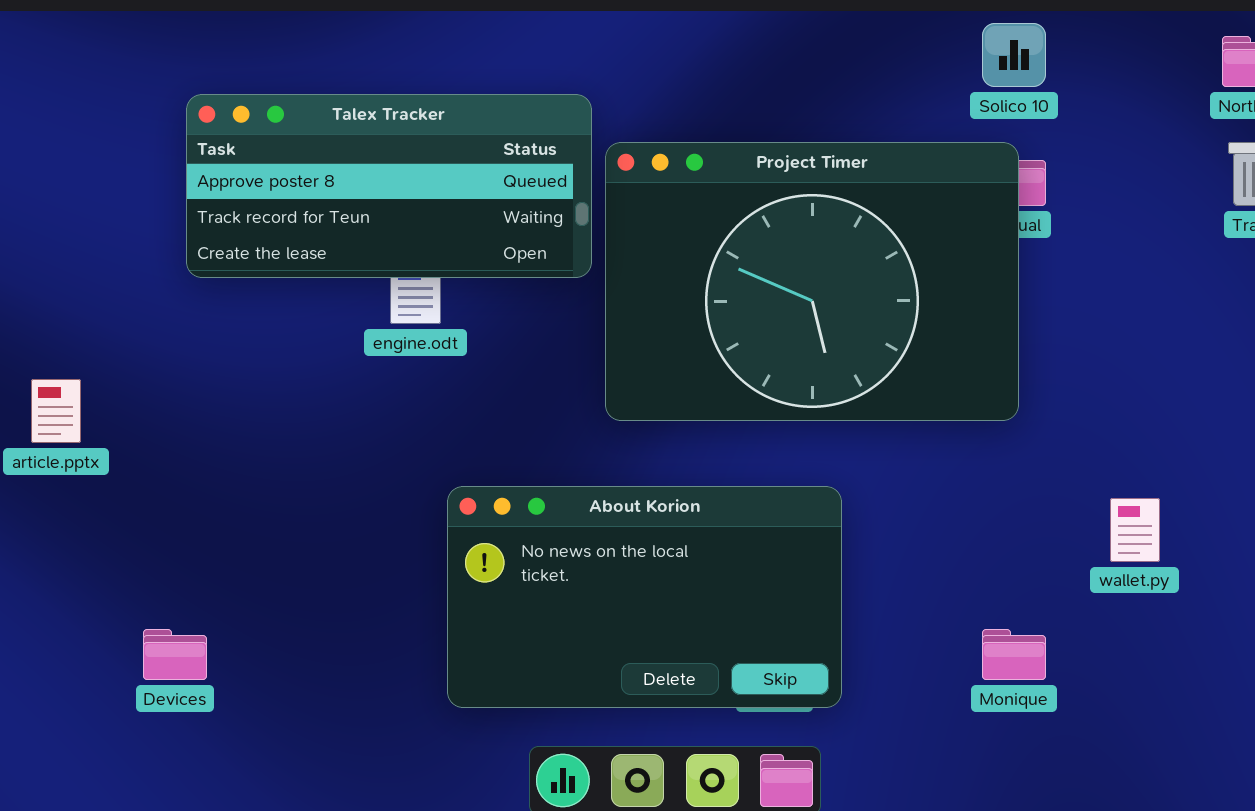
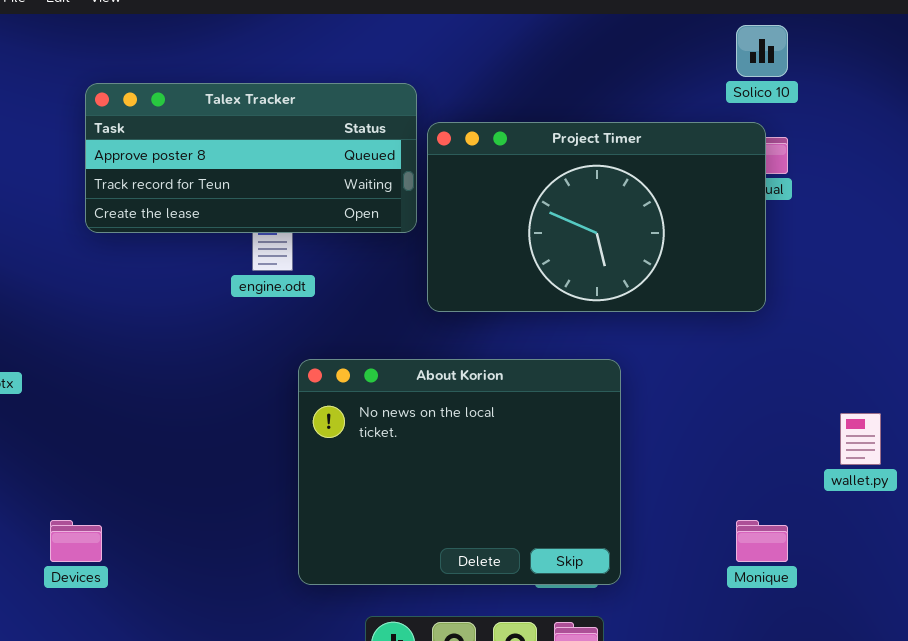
Project Timer: [605,142,1019,421] -> [427,122,766,312], resized
About Korion: [447,486,842,708] -> [298,359,621,585], resized

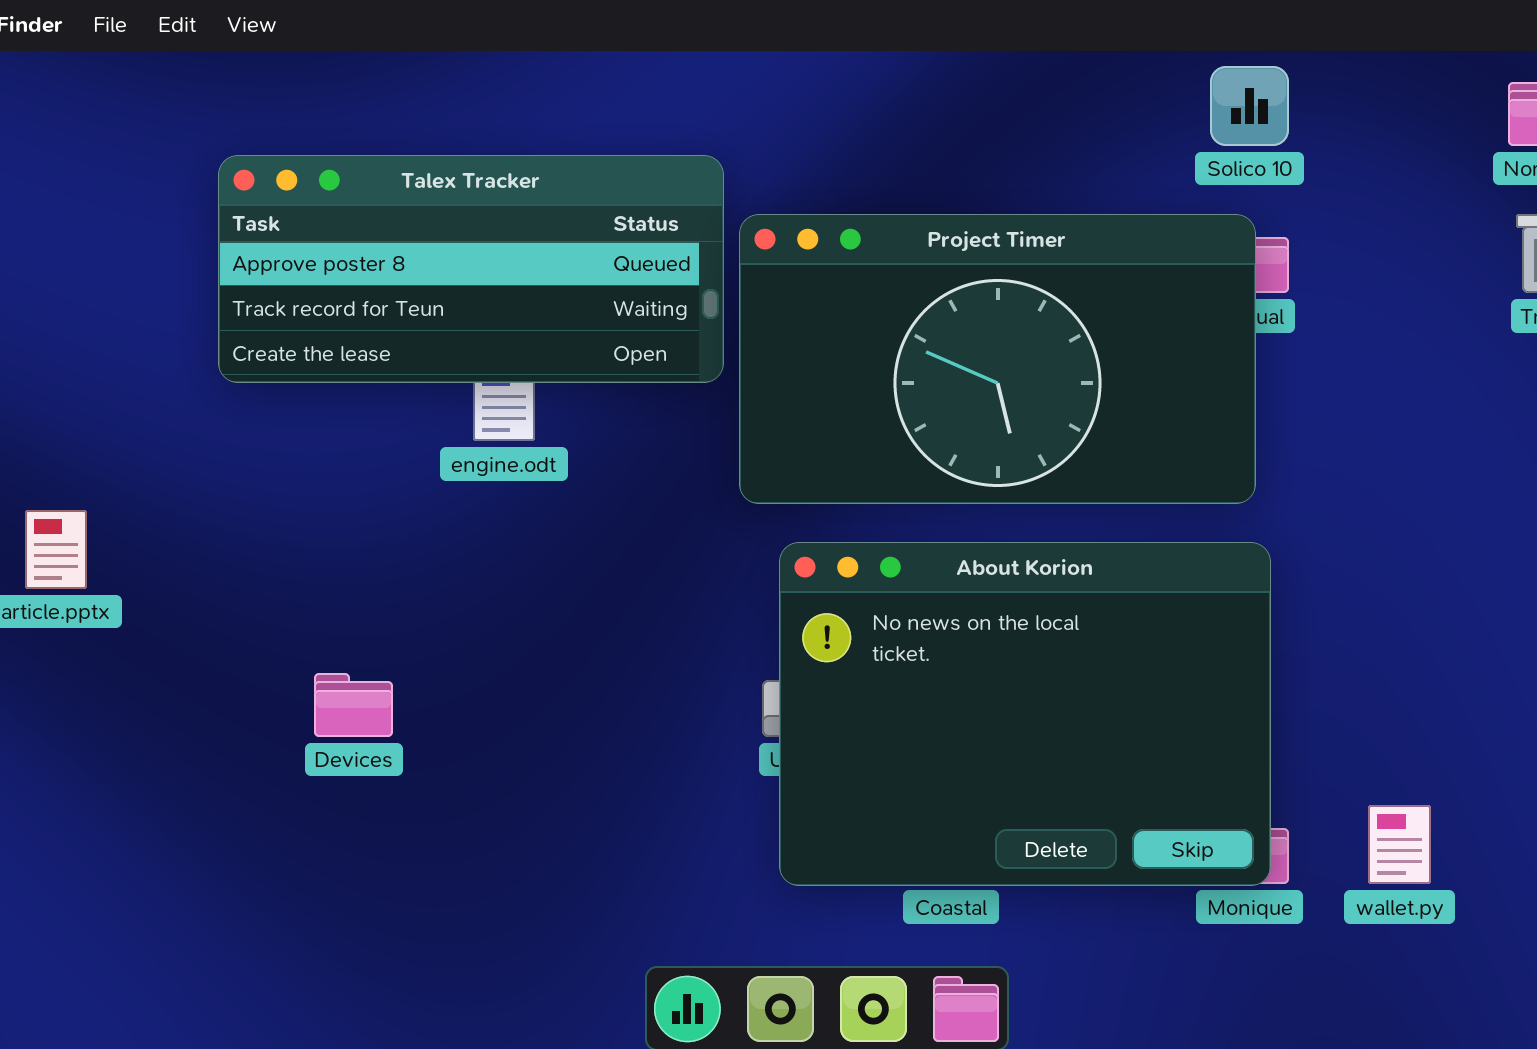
About Korion: [298,359,621,585] -> [779,542,1271,886], moved
wallet.py: [840,413,881,465] -> [1368,805,1431,884], moved
Devices: [50,520,102,562] -> [314,673,393,737], moved

